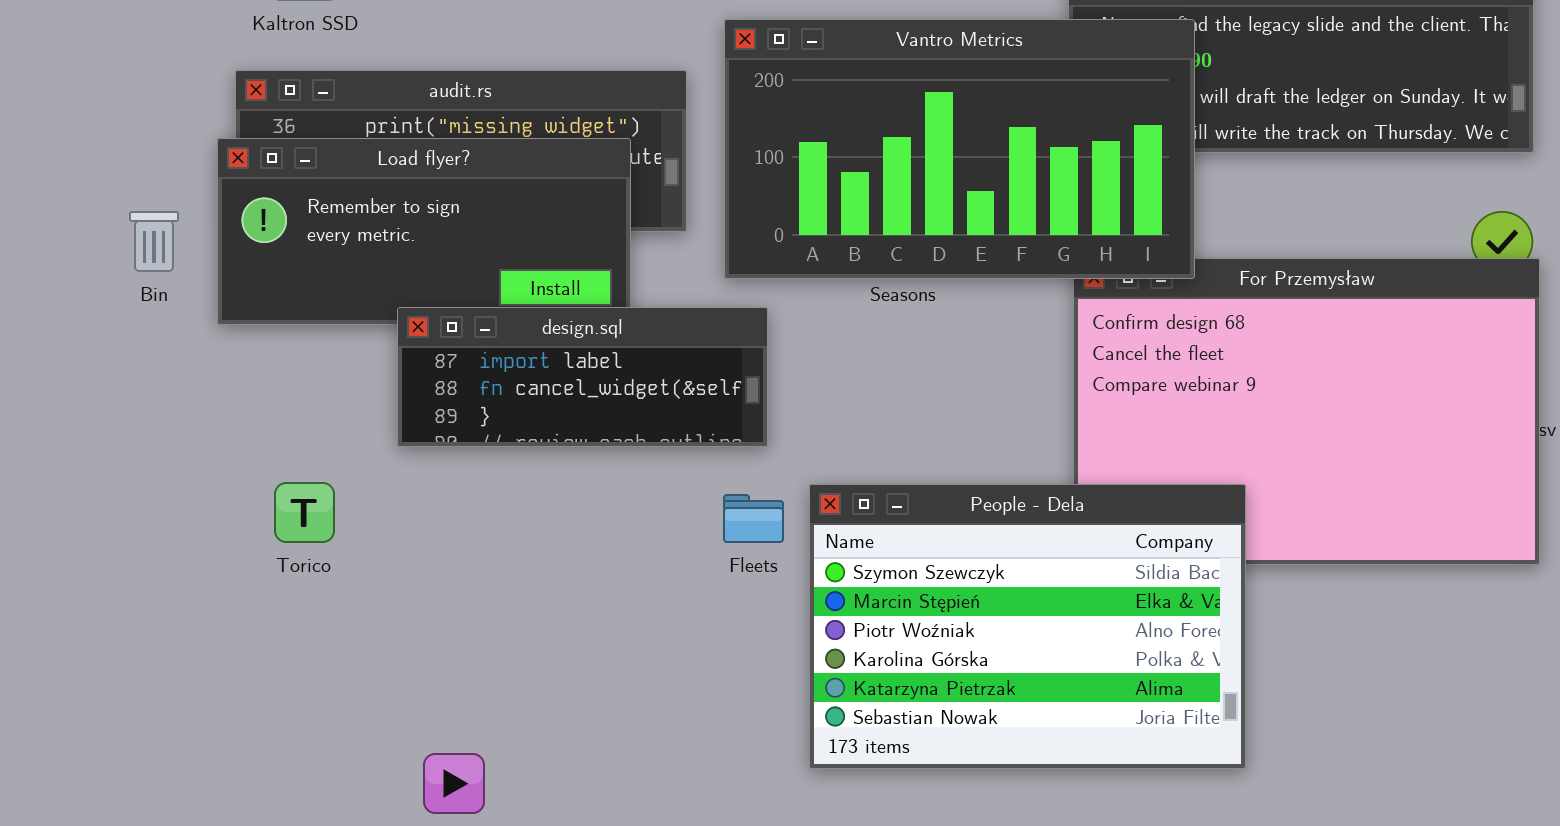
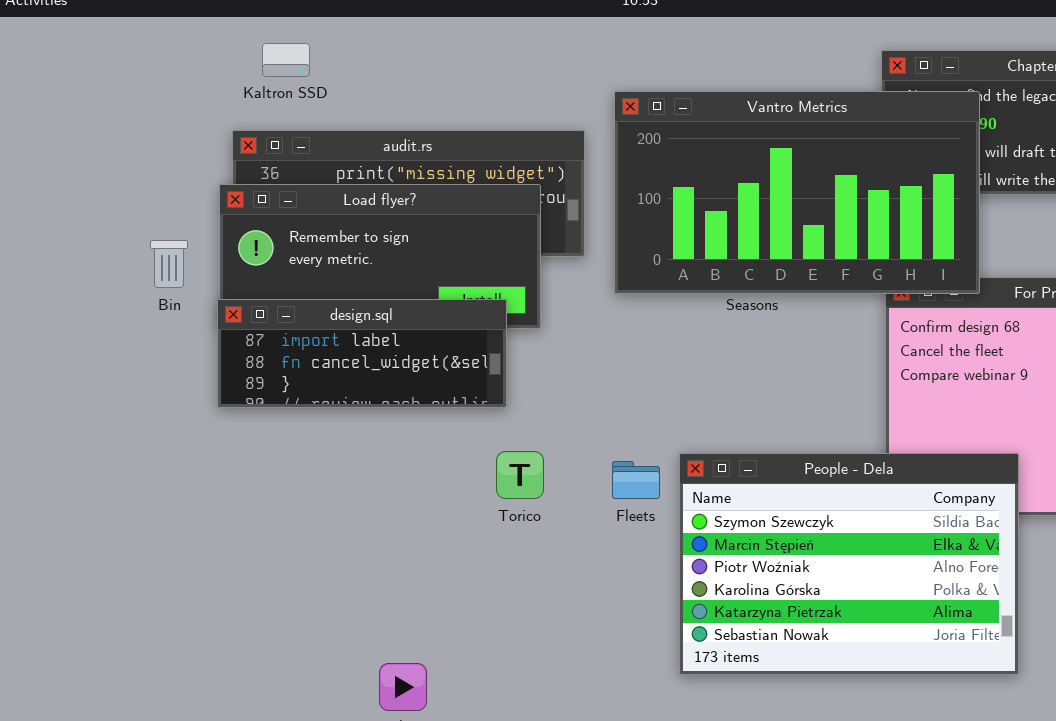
design.sql: [397,307,768,447] -> [217,299,507,408], moved
Torico: [274,482,335,543] -> [496,451,544,499], moved

